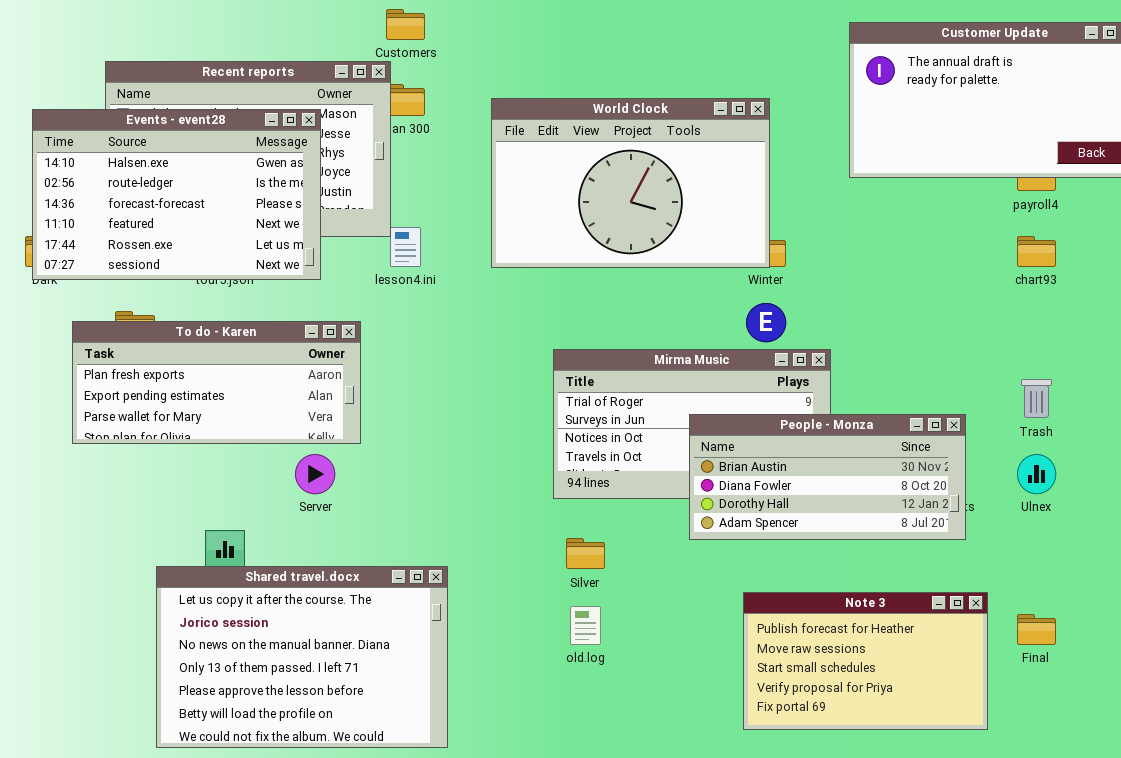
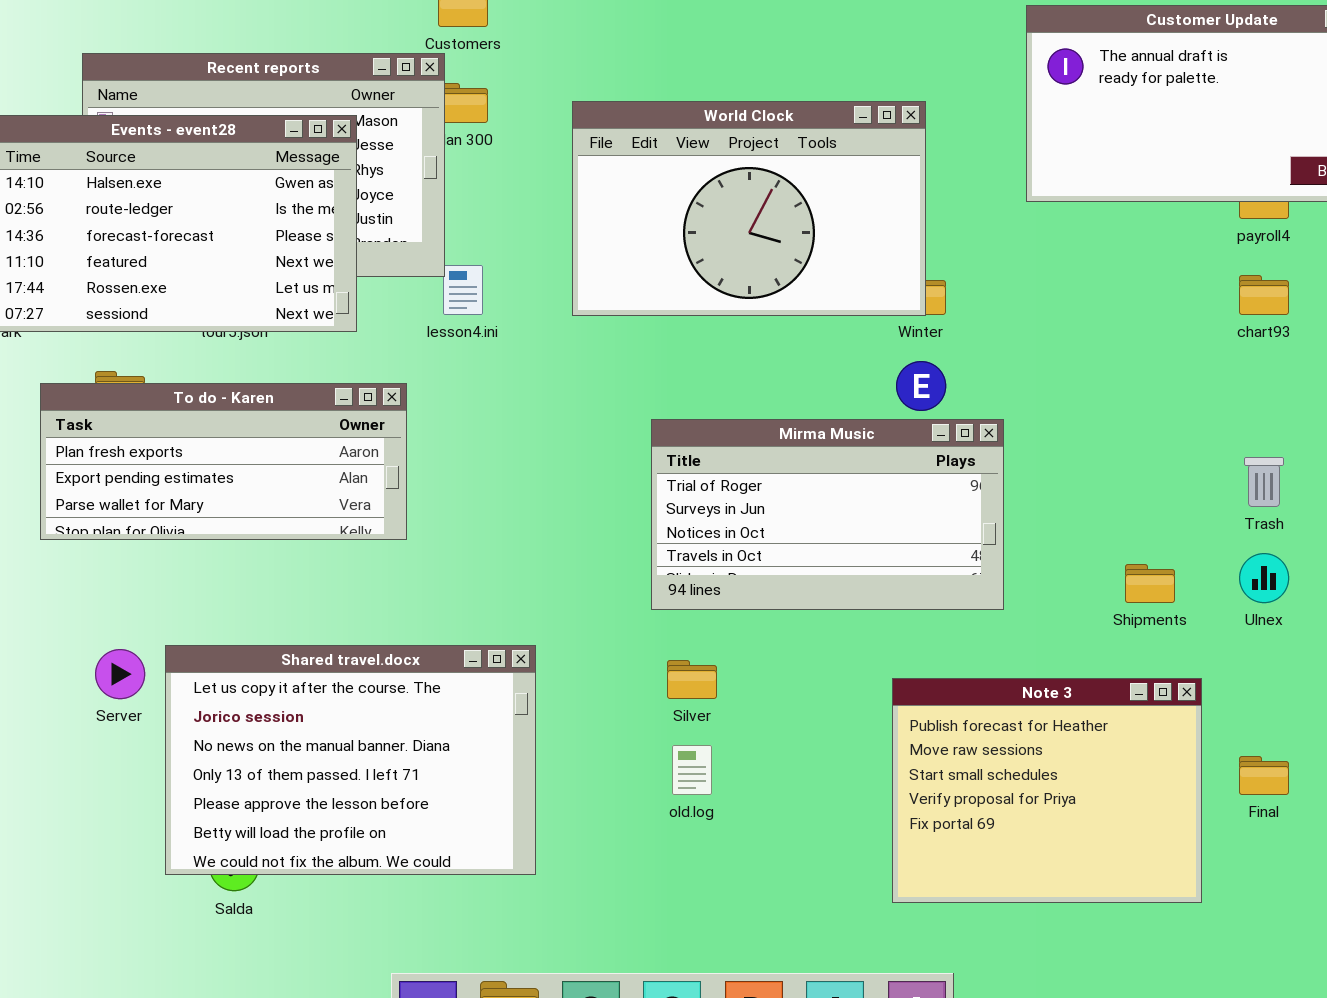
People - Monza: [689,414,966,540] -> none, closed
Server: [295,454,335,494] -> [95,649,145,699], moved
Shared travel.docx: [156,566,448,748] -> [165,645,536,875], moved
Note 3: [743,592,988,730] -> [892,678,1202,903], resized

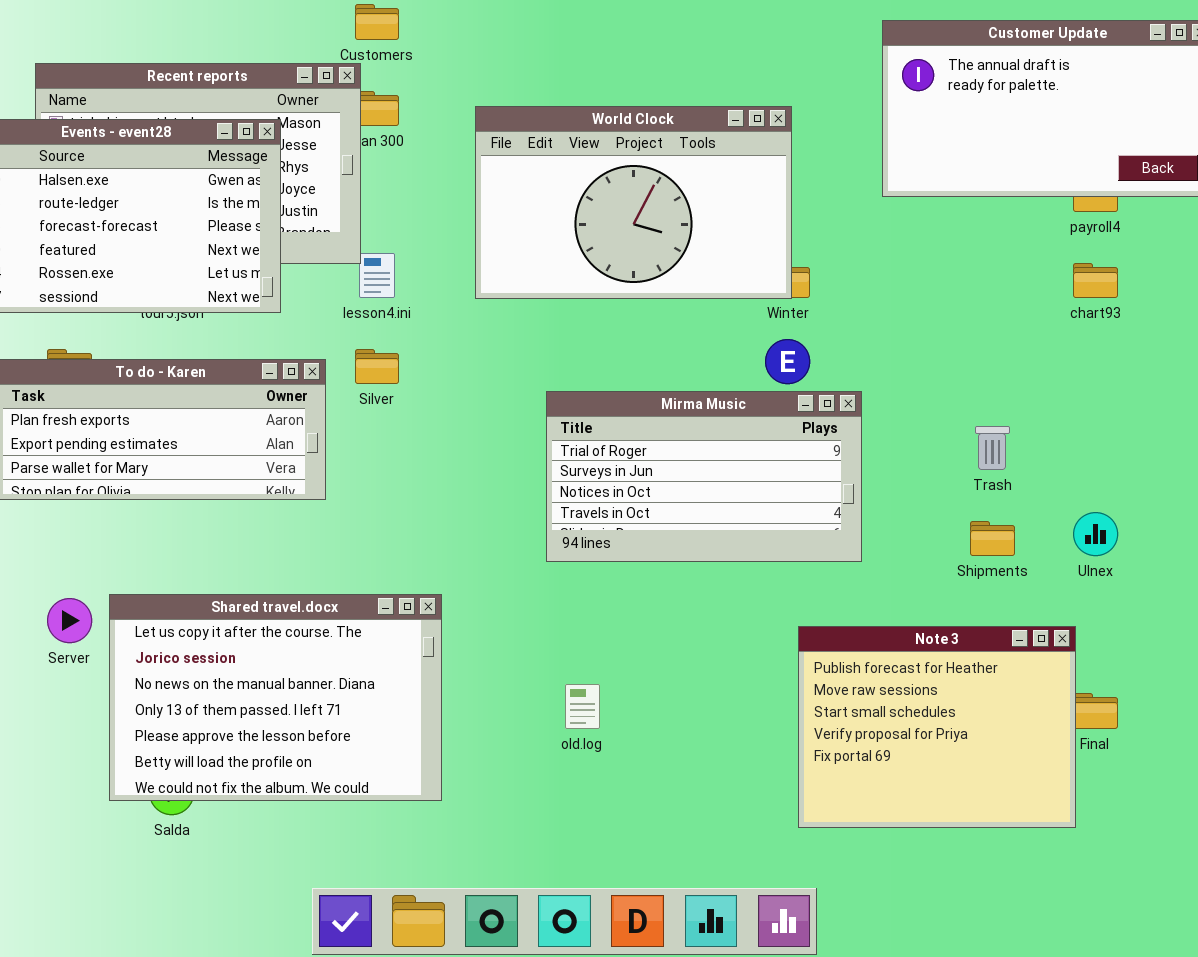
Trash: [1244,457,1284,507] -> [975,426,1010,470], moved
Silver: [667,660,717,699] -> [355,349,399,384], moved
Note 3: [892,678,1202,903] -> [798,626,1076,828], moved

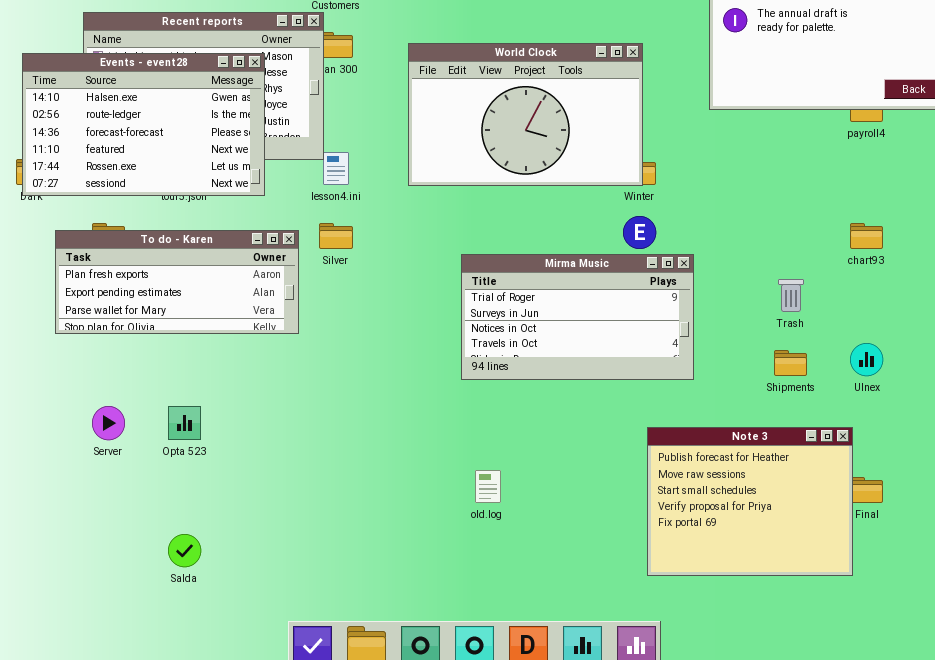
chart93: [1073,263,1118,298] -> [850,223,883,249], moved
Shared travel.docx: [109,594,442,801] -> none, closed

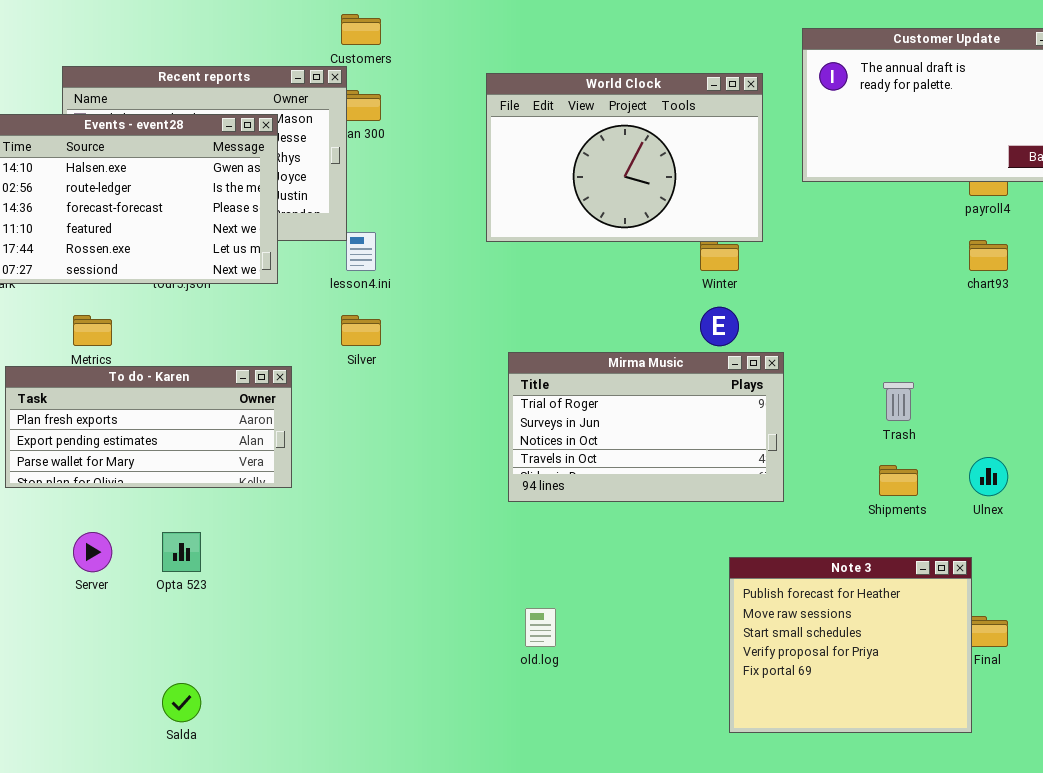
World Clock: [408,43,643,186] -> [486,73,763,242], moved
chart93: [850,223,883,249] -> [969,240,1008,271], moved
To do - Karen: [55,230,299,334] -> [5,366,292,488], moved

